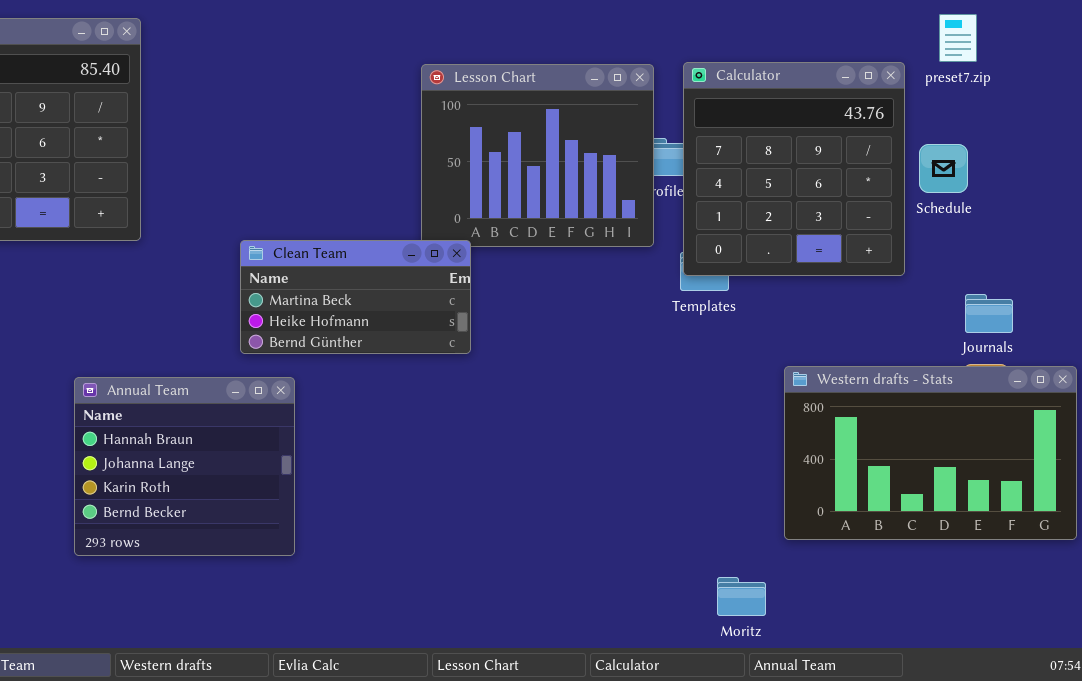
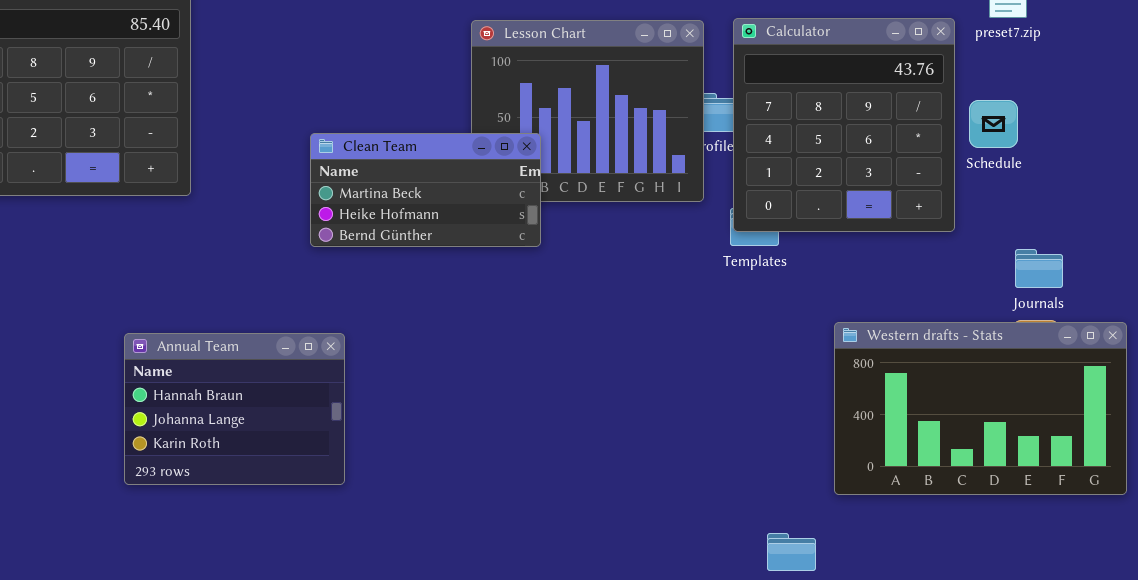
Clean Team: [240,240,471,354] -> [310,133,541,247], moved
Annual Team: [74,377,295,556] -> [124,333,345,485], resized

